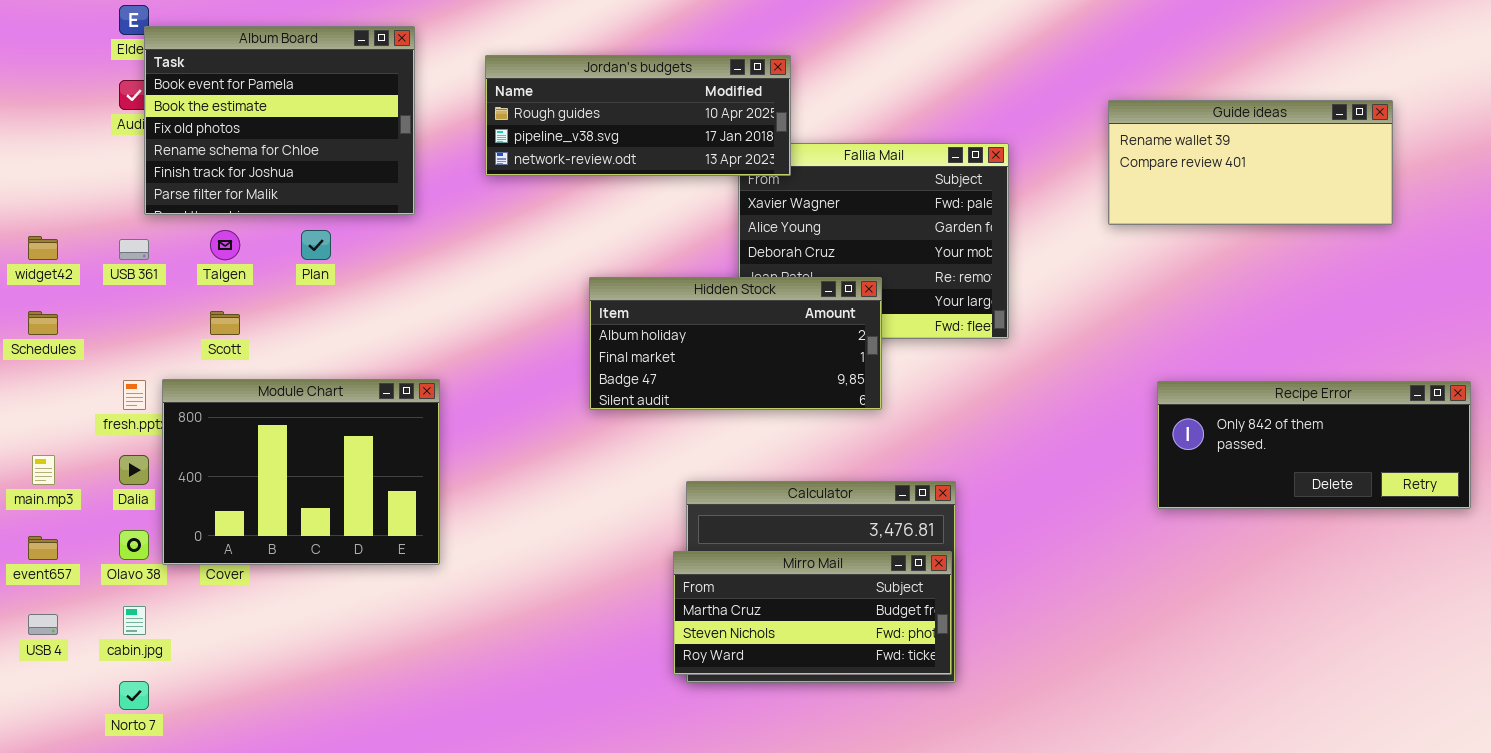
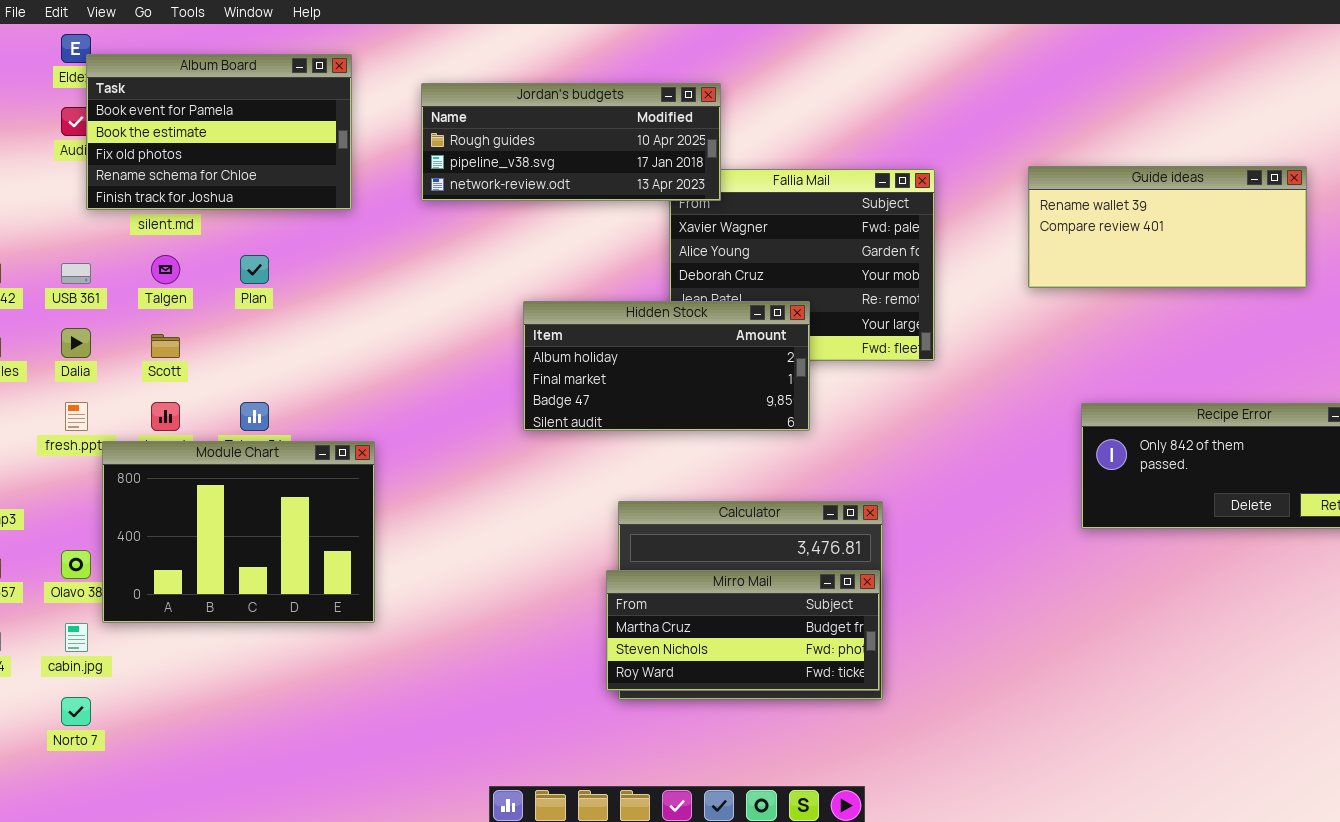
Album Board: [144,26,415,215] -> [86,54,352,210], resized
Guide ideas: [1108,100,1393,225] -> [1028,166,1307,288], moved
Module Chart: [162,379,440,565] -> [102,441,375,623], moved
Dalia: [119,455,149,485] -> [61,328,91,358], moved

